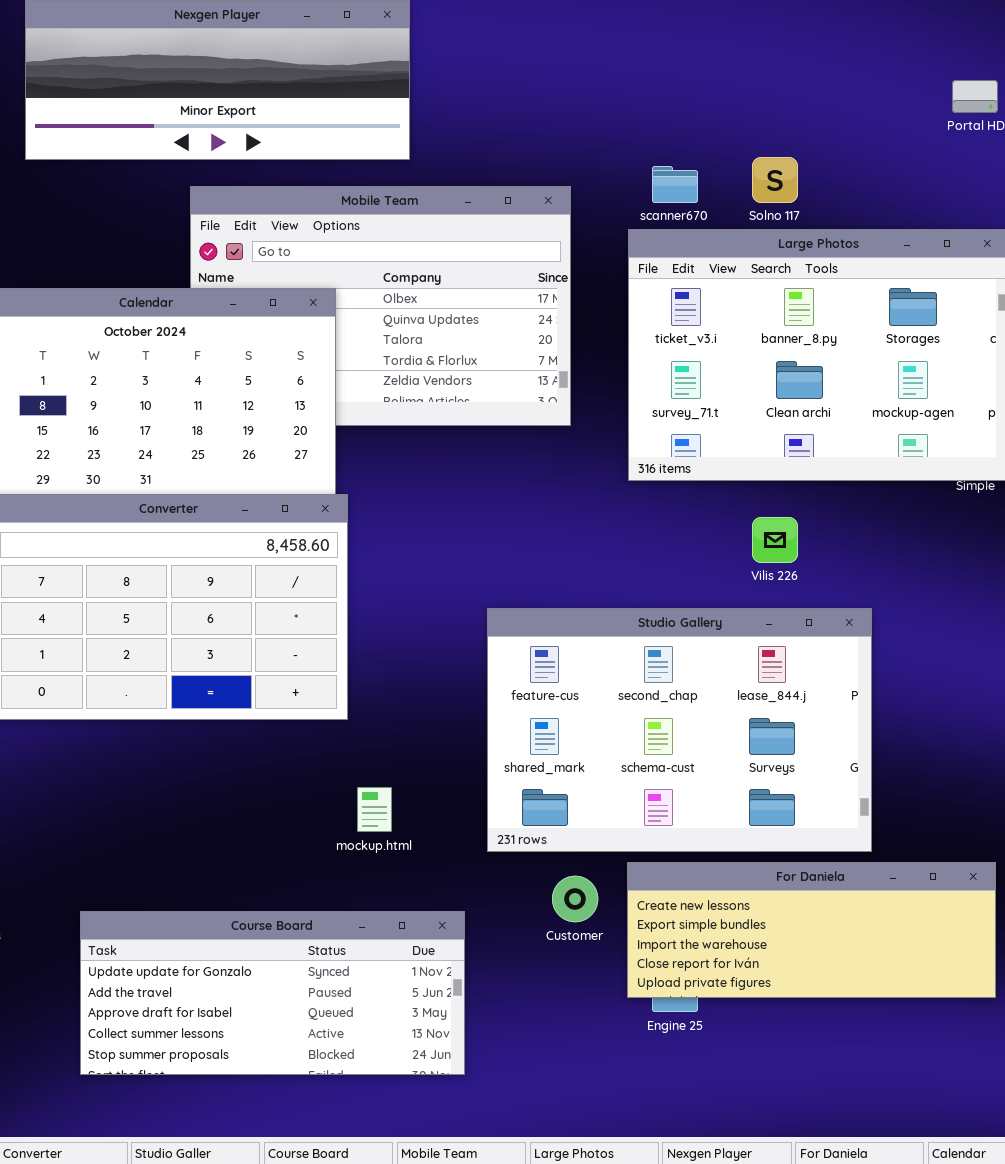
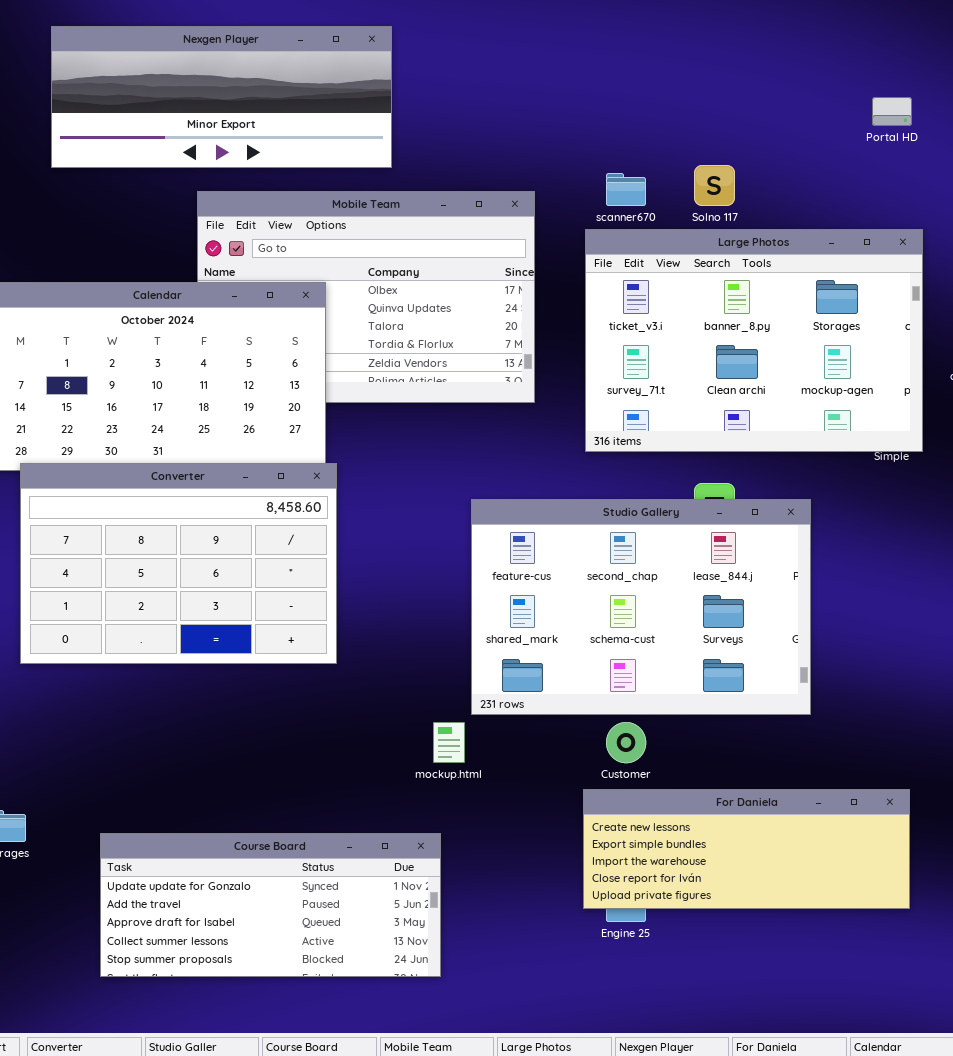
Studio Gallery: [487,608,872,852] -> [471,499,811,715], moved
mockup.html: [357,787,392,832] -> [433,722,465,763], moved
Customer: [552,876,598,922] -> [606,722,646,763], moved

